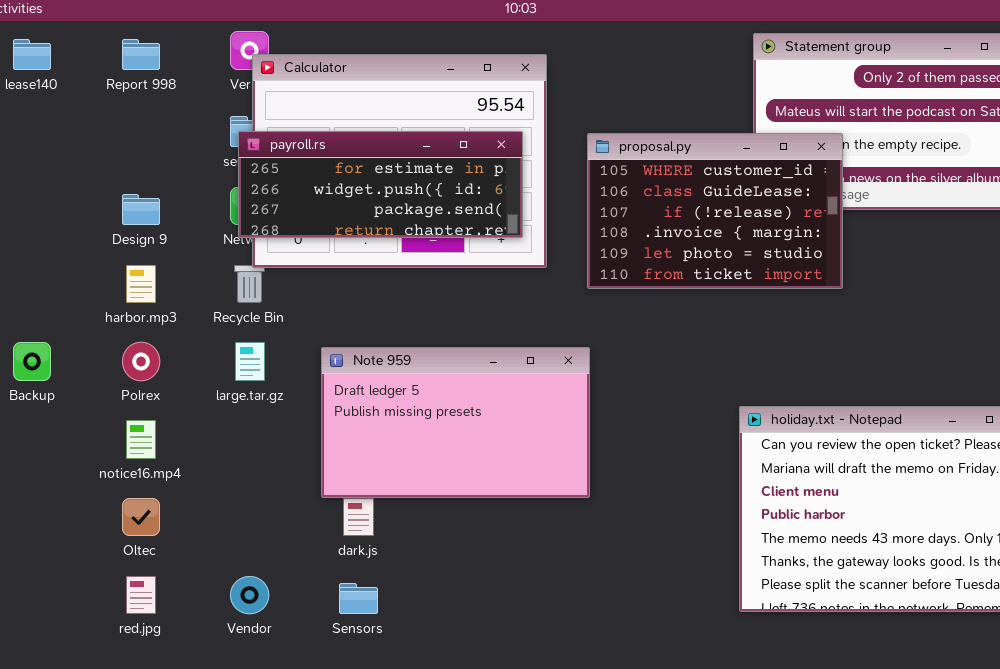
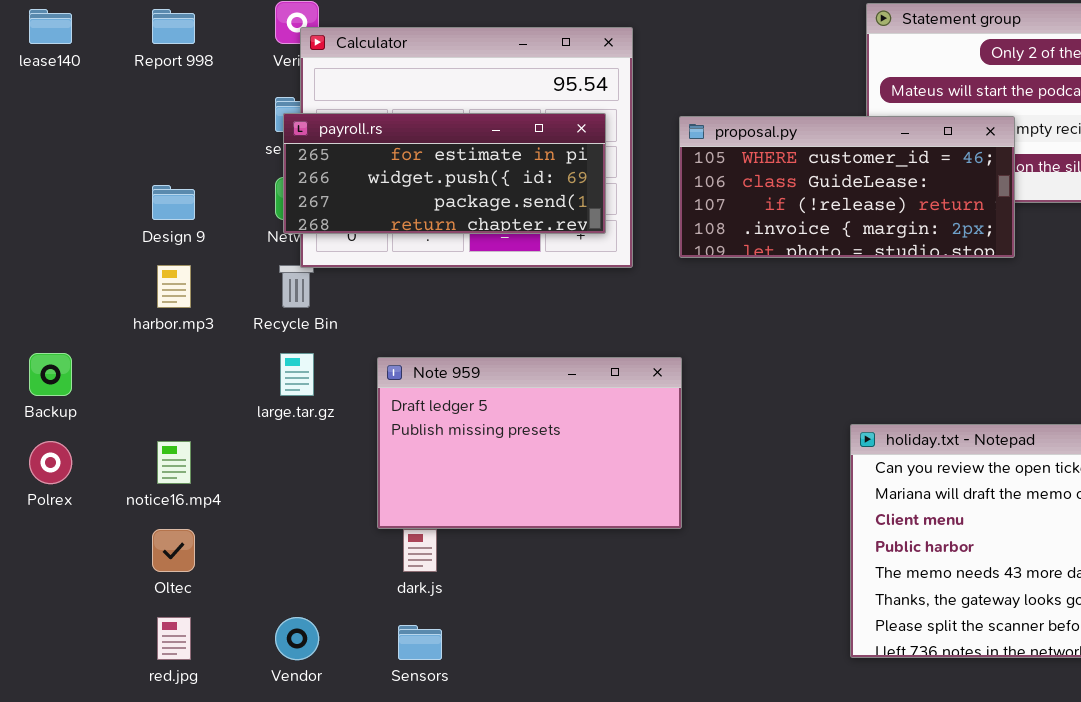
proposal.py: [587,133,843,289] -> [679,116,1015,258], resized
Polrex: [122,342,160,381] -> [29,441,72,484], moved

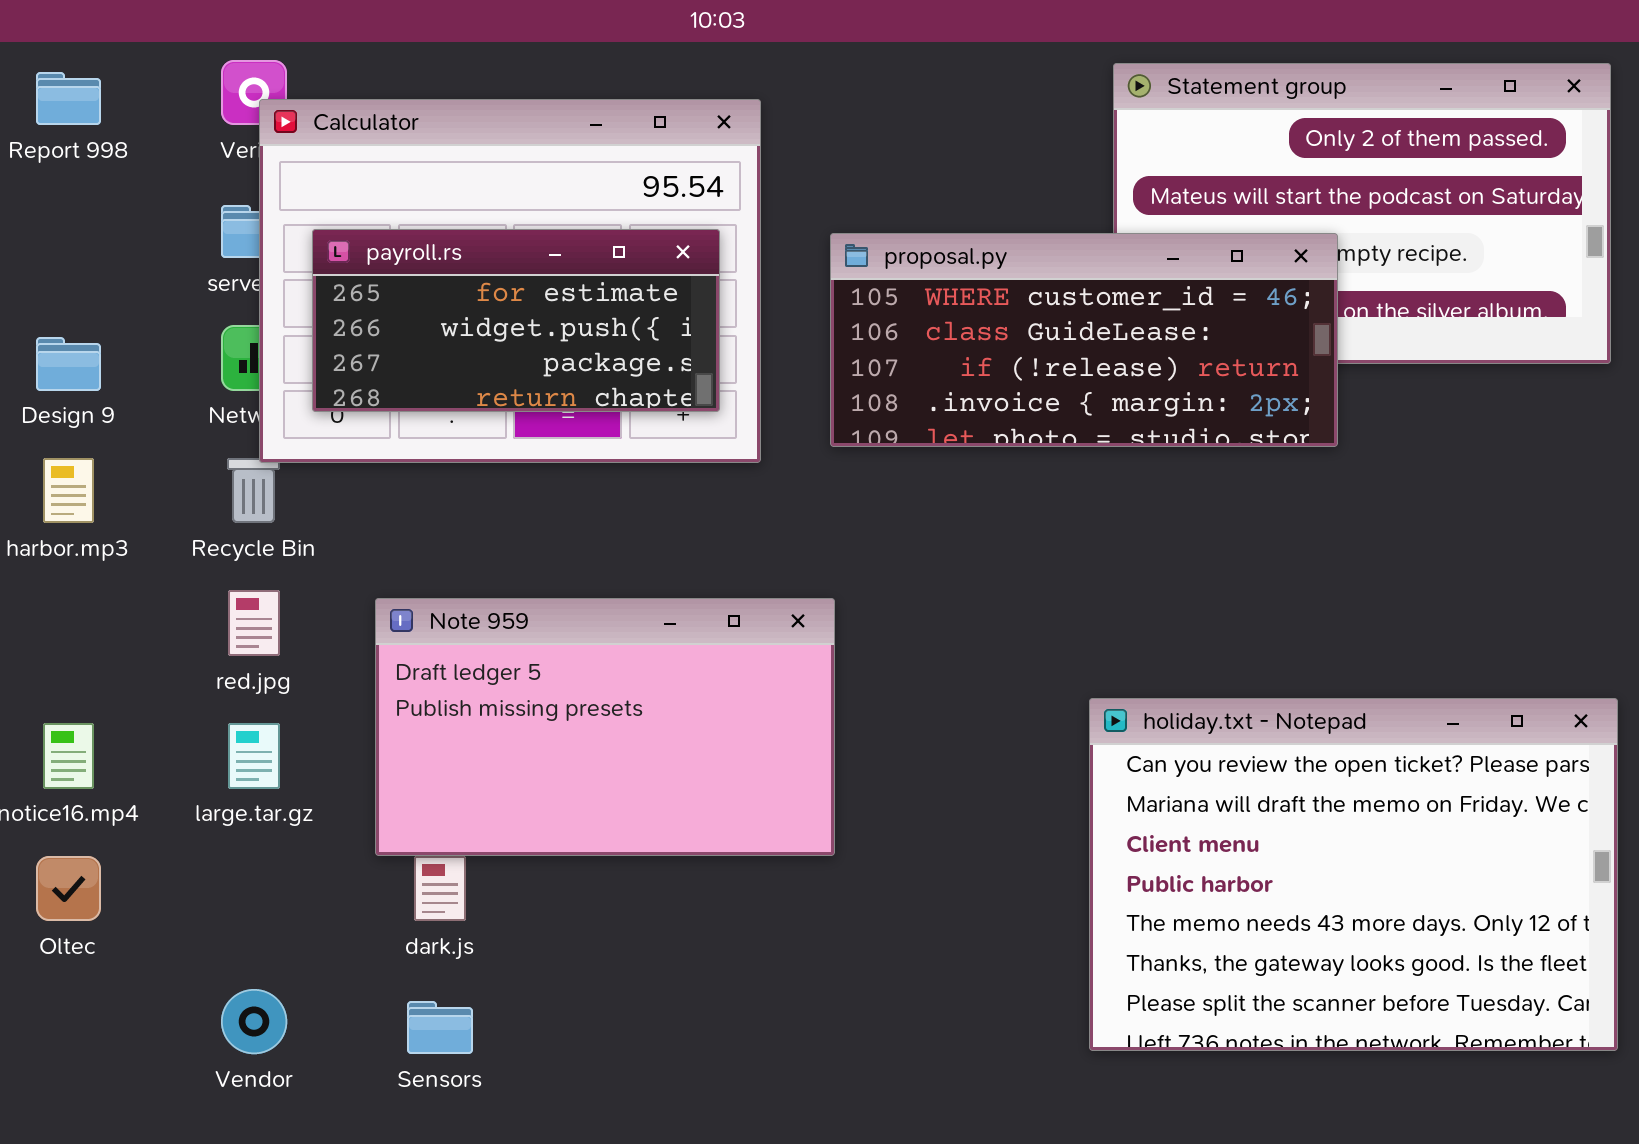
payroll.rs: [283,113,606,234] -> [312,229,720,412], resized
large.tar.gz: [280,353,314,396] -> [228,723,280,789], moved
red.jpg: [157,617,191,660] -> [228,590,280,656], moved

